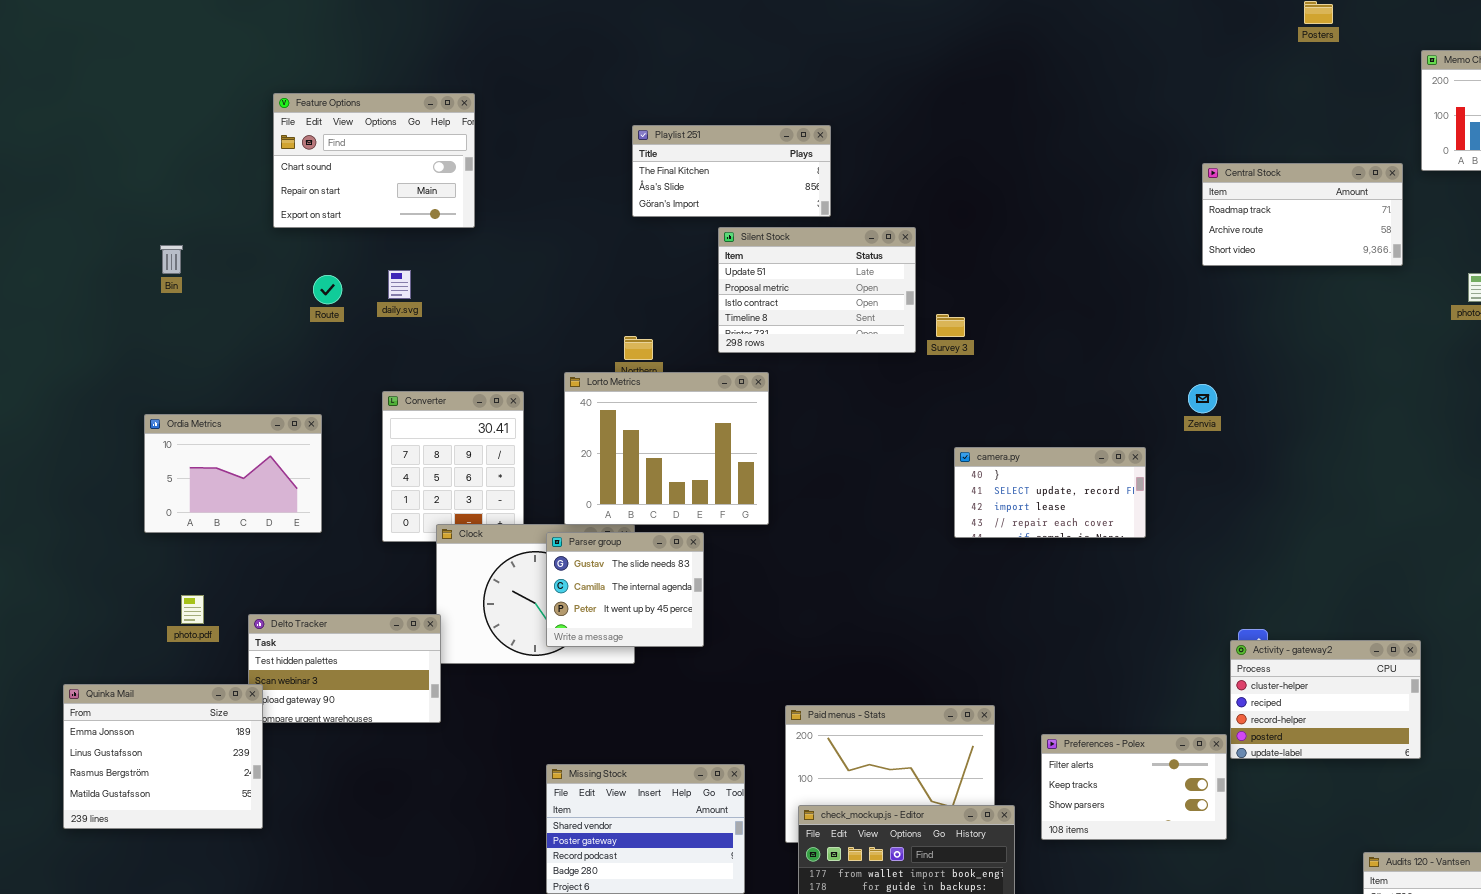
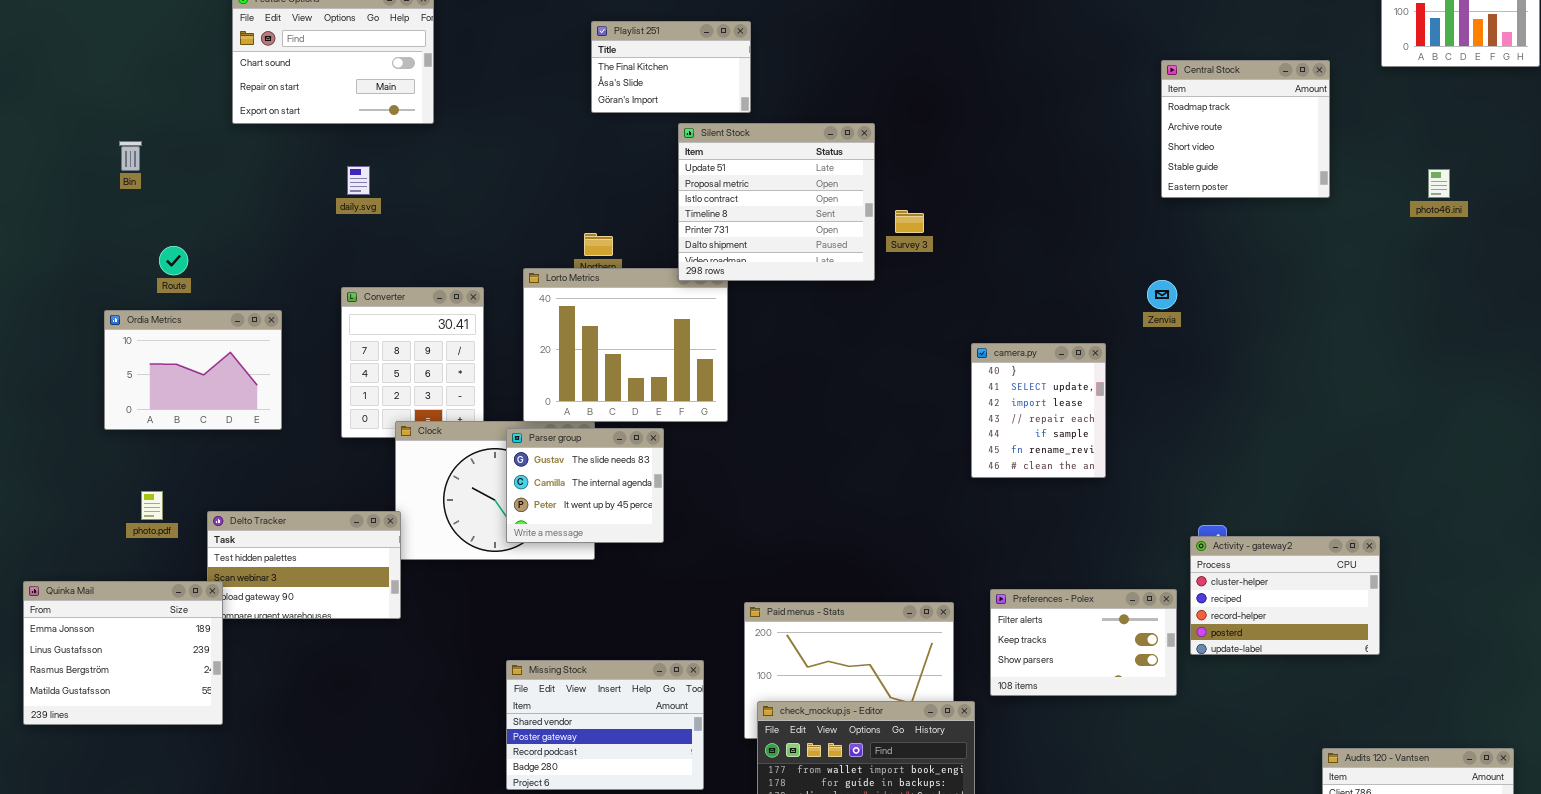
Playlist 251: [632,125,831,217] -> [591,21,751,113], resized
Central Stock: [1202,163,1403,266] -> [1161,60,1330,198], resized
Silent Stock: [718,227,916,353] -> [678,123,875,281], resized
Route: [313,275,342,304] -> [159,246,188,275], moved
camera.py: [954,447,1146,538] -> [971,343,1106,478], resized
Preferences - Polex: [1041,734,1227,840] -> [990,589,1177,696], moved

